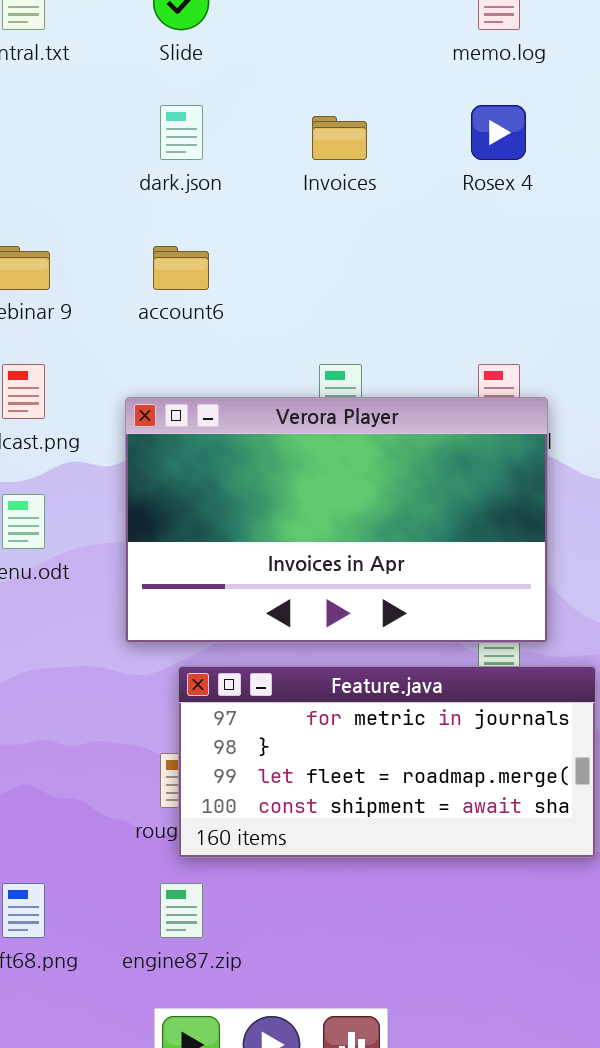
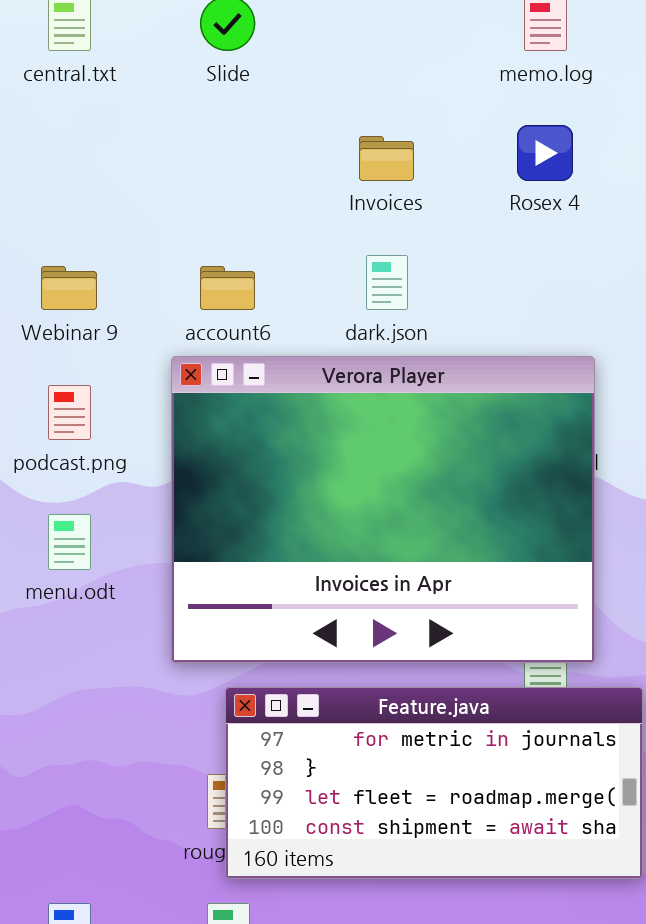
dark.json: [160,105,203,160] -> [366,255,408,310], moved
Verora Player: [125,397,548,643] -> [171,356,595,663], resized

